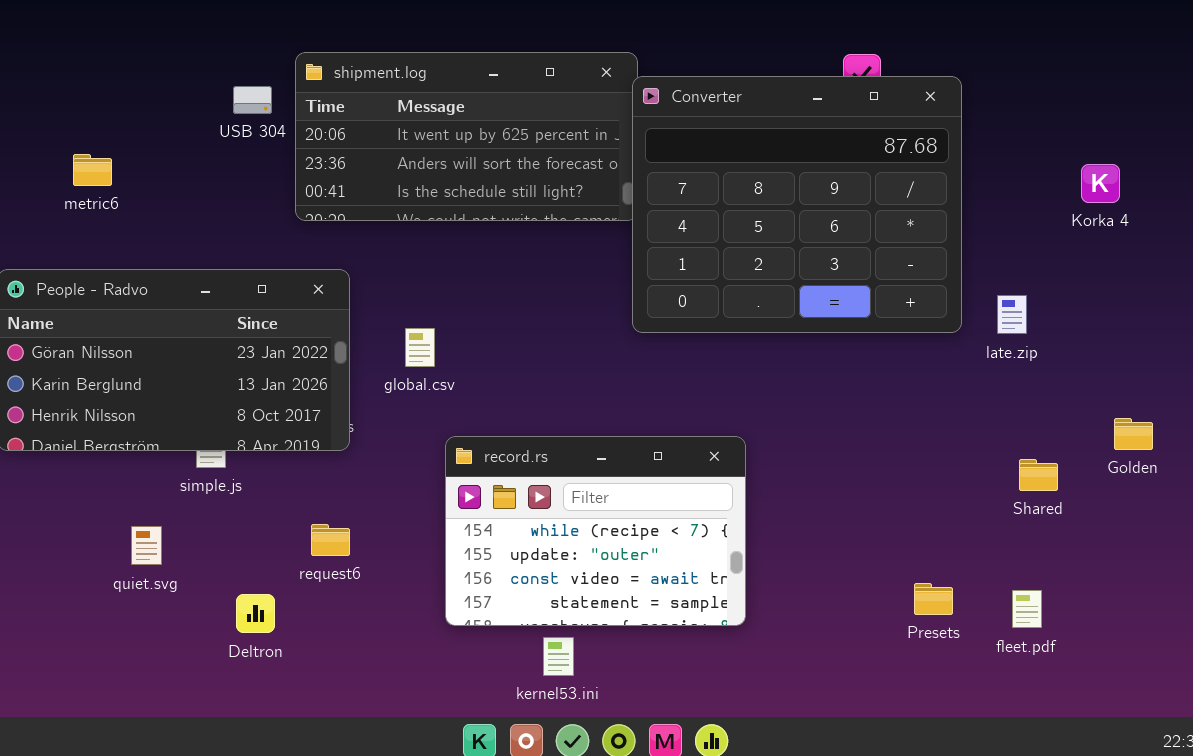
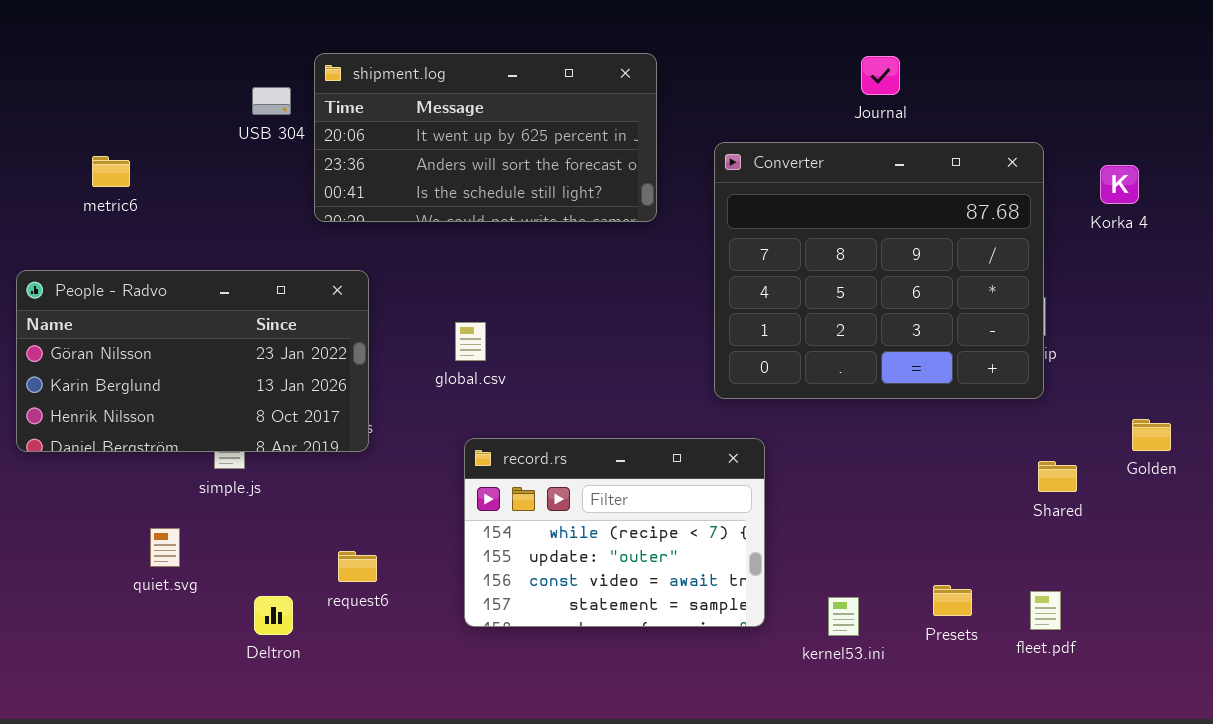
Converter: [632,76,962,333] -> [714,142,1044,399], moved
global.csv: [405,328,435,367] -> [455,322,486,361], moved
request6: [311,524,350,556] -> [338,551,377,582], moved
kernel53.ini: [543,637,574,676] -> [828,597,859,636], moved

